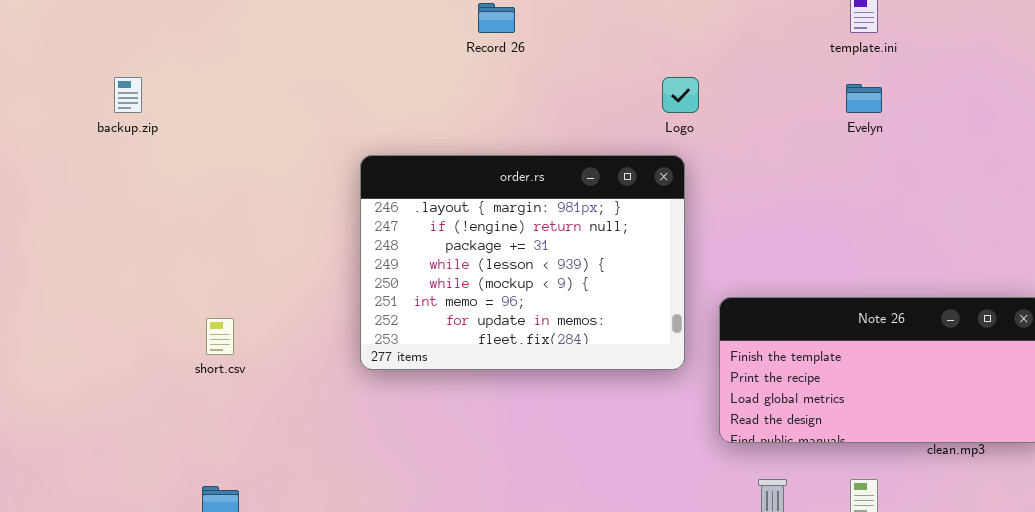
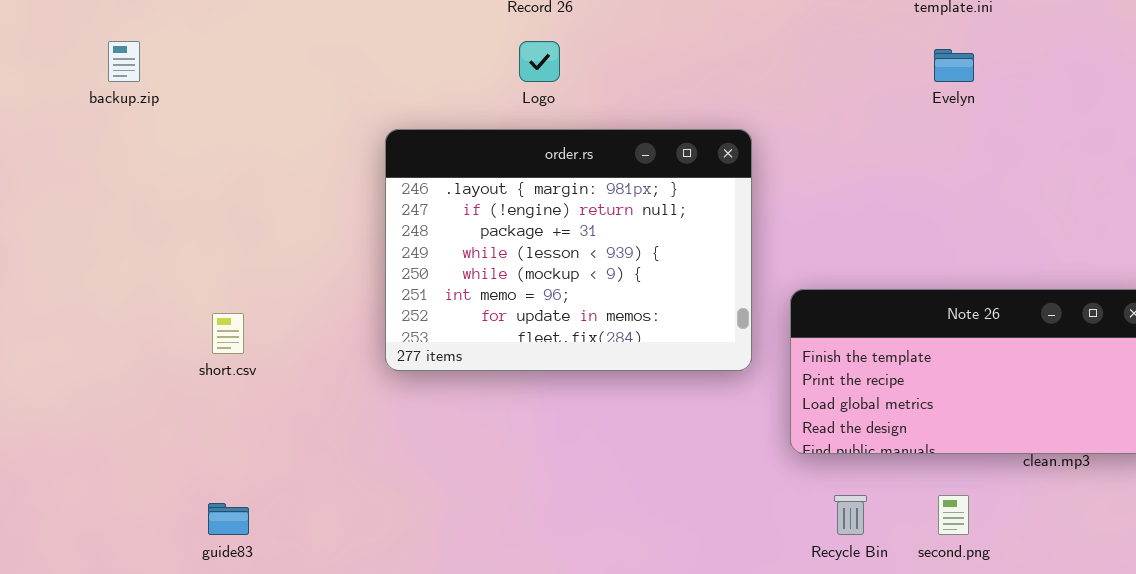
Logo: [662,77,699,113] -> [519,41,560,82], moved

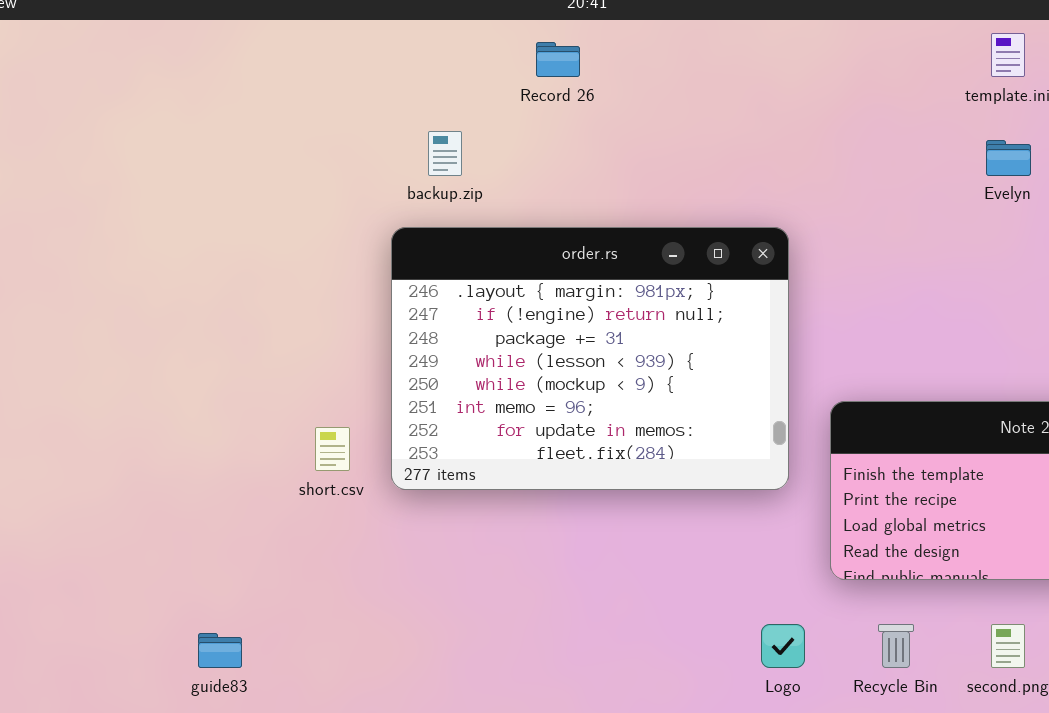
backup.zip: [108,41,140,82] -> [428,131,462,176], moved
Logo: [519,41,560,82] -> [761,624,805,668], moved
short.csv: [212,313,244,354] -> [315,427,350,471], moved

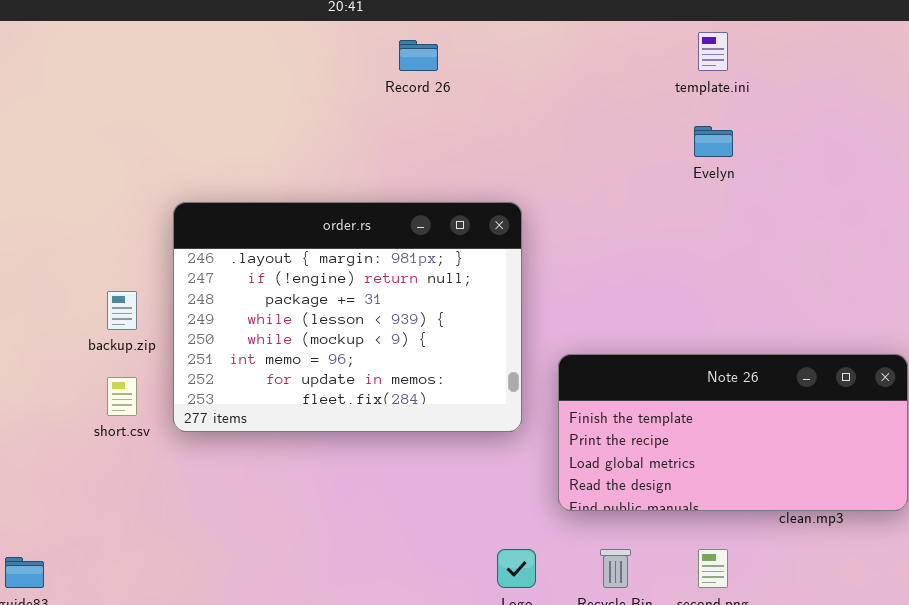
Record 26: [536,42,580,77] -> [399,40,438,71], moved
backup.zip: [428,131,462,176] -> [107,291,137,330], moved

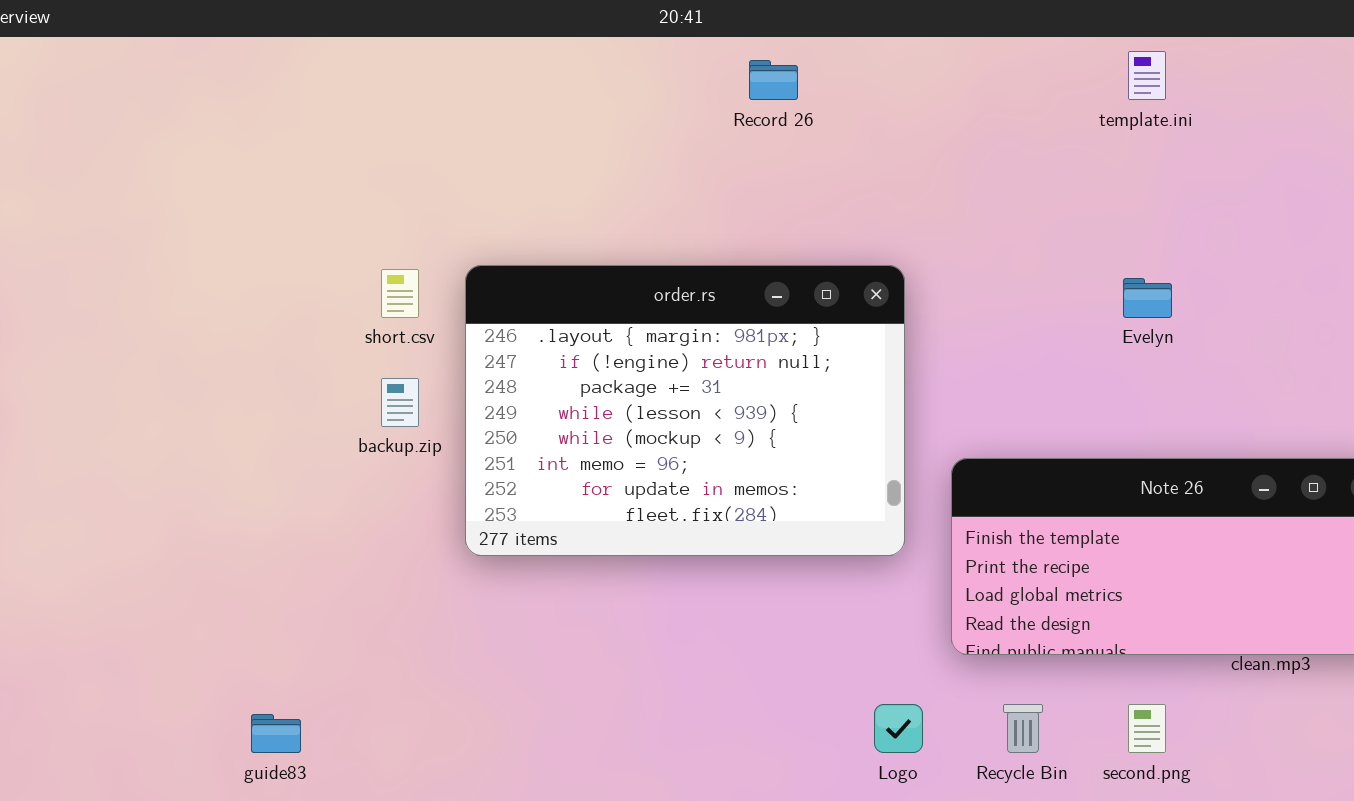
Evelyn: [694,126,733,157] -> [1123,278,1172,318], moved
short.csv: [107,377,137,416] -> [381,269,419,318], moved

